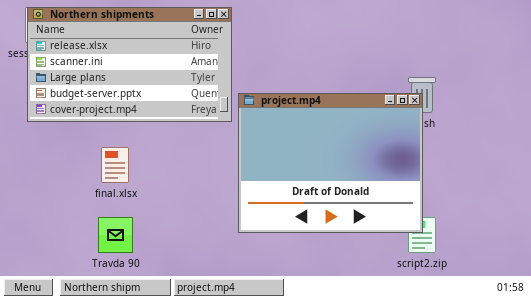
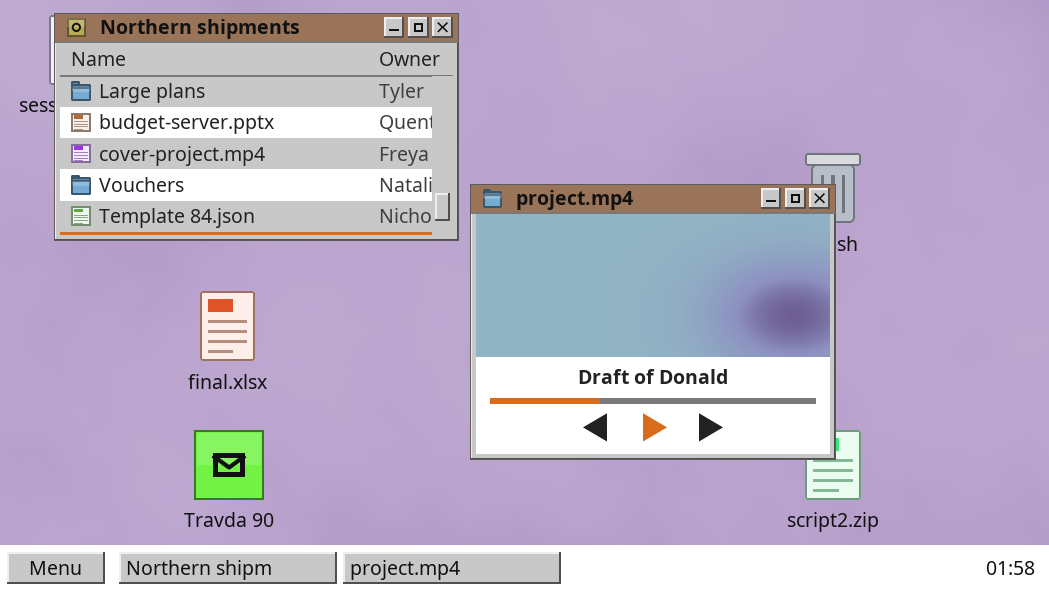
Northern shipments: [27,7,232,122] -> [54,13,459,241], scrolled down 2 rows

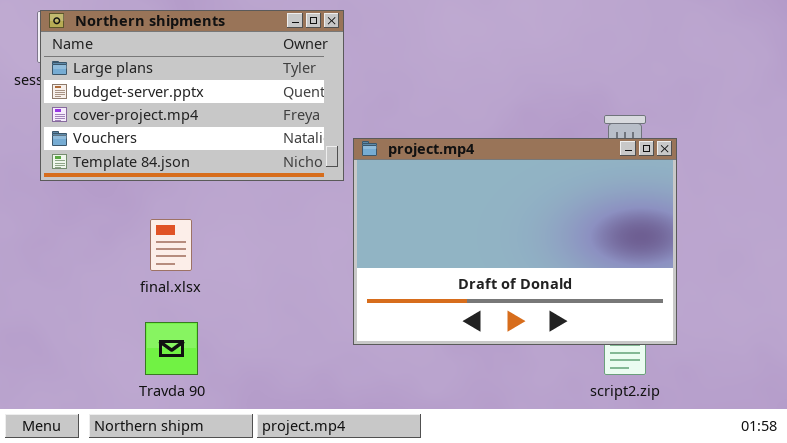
project.mp4: [470,184,836,460] -> [353,138,677,345], resized

